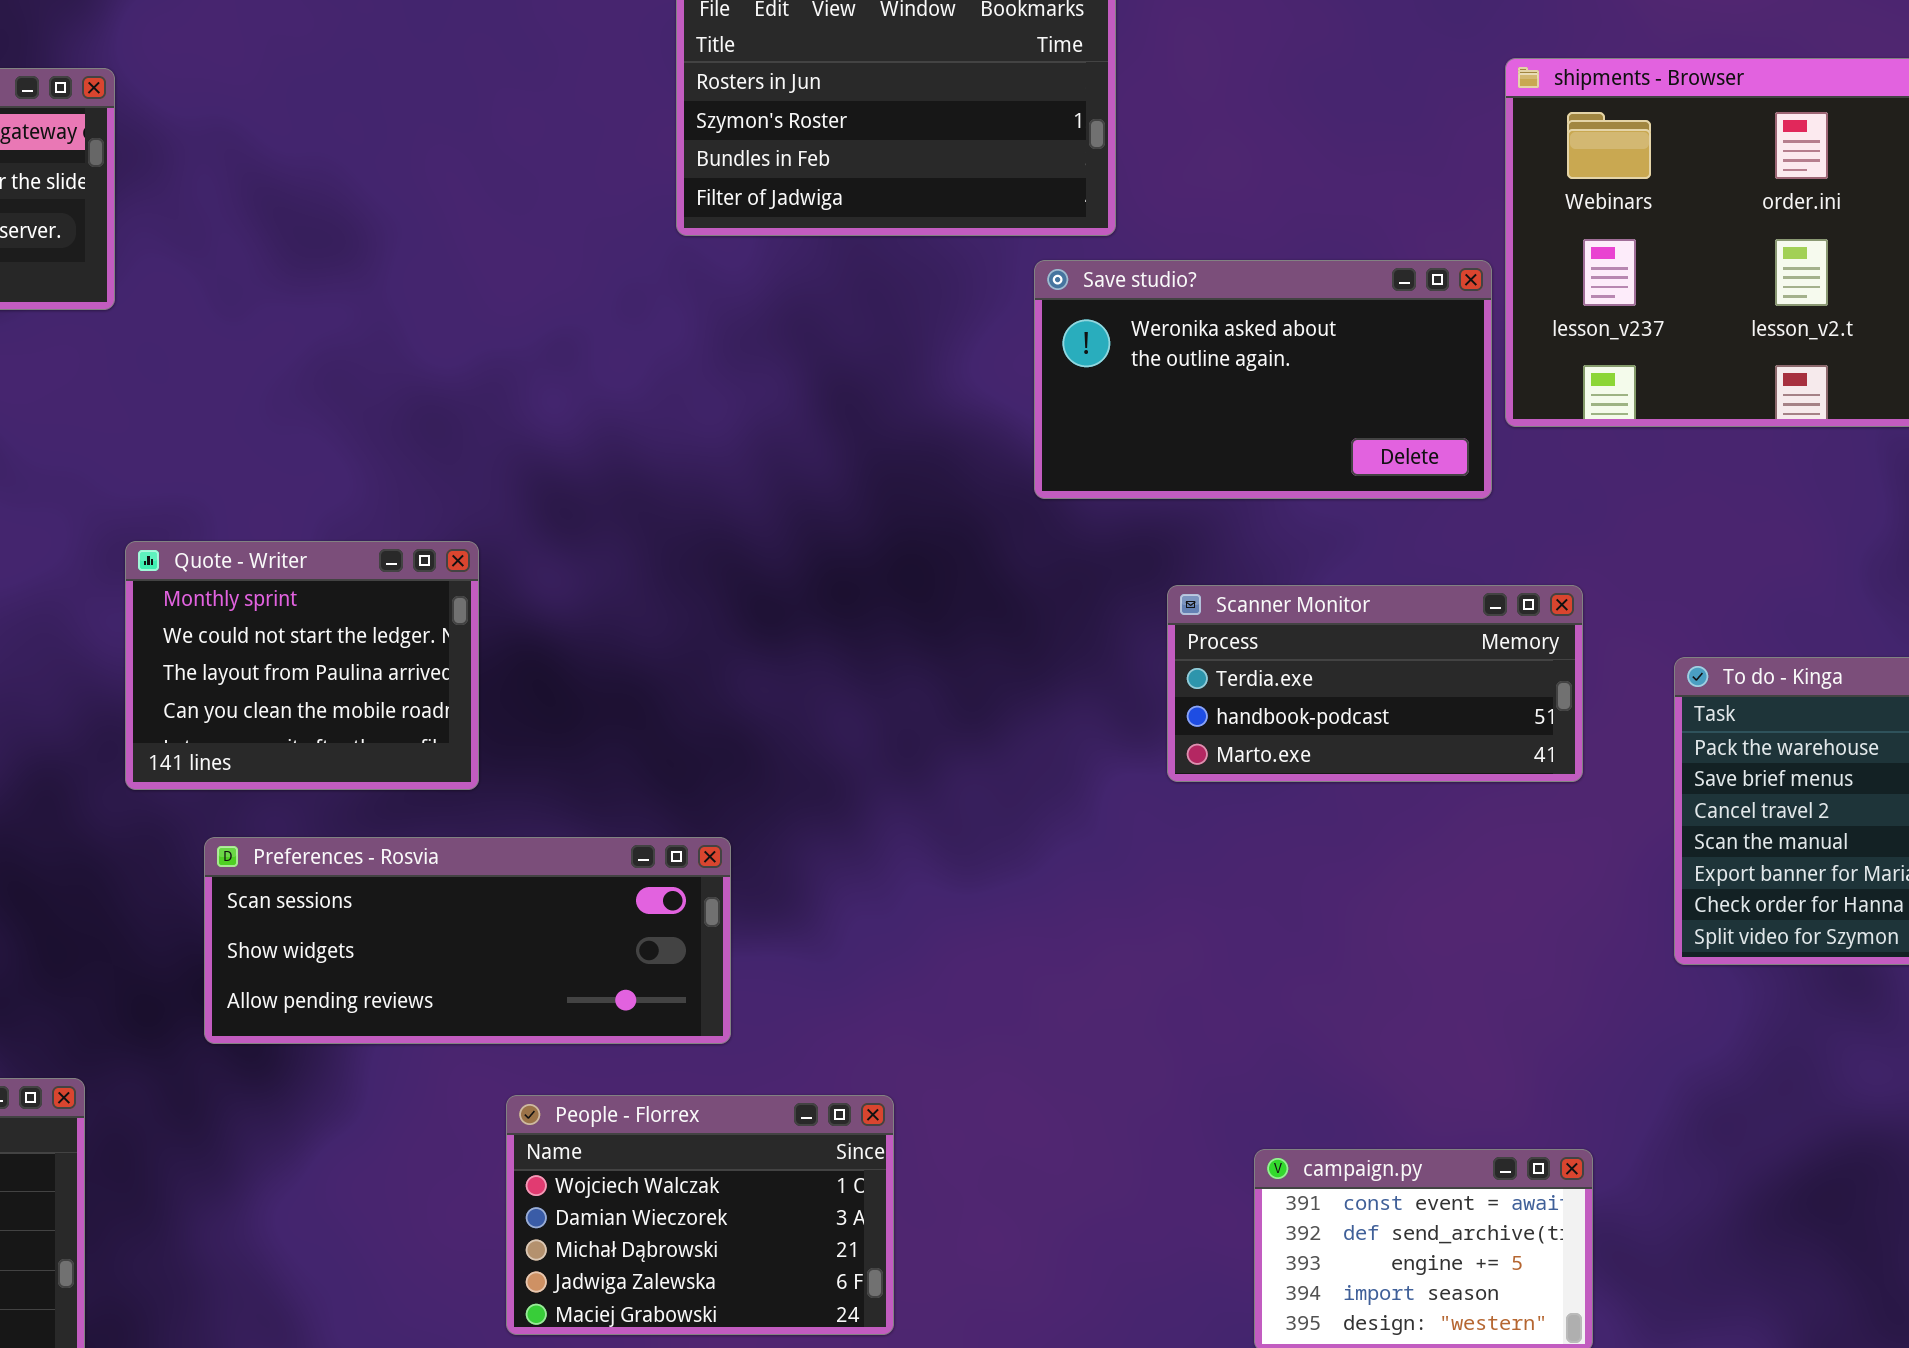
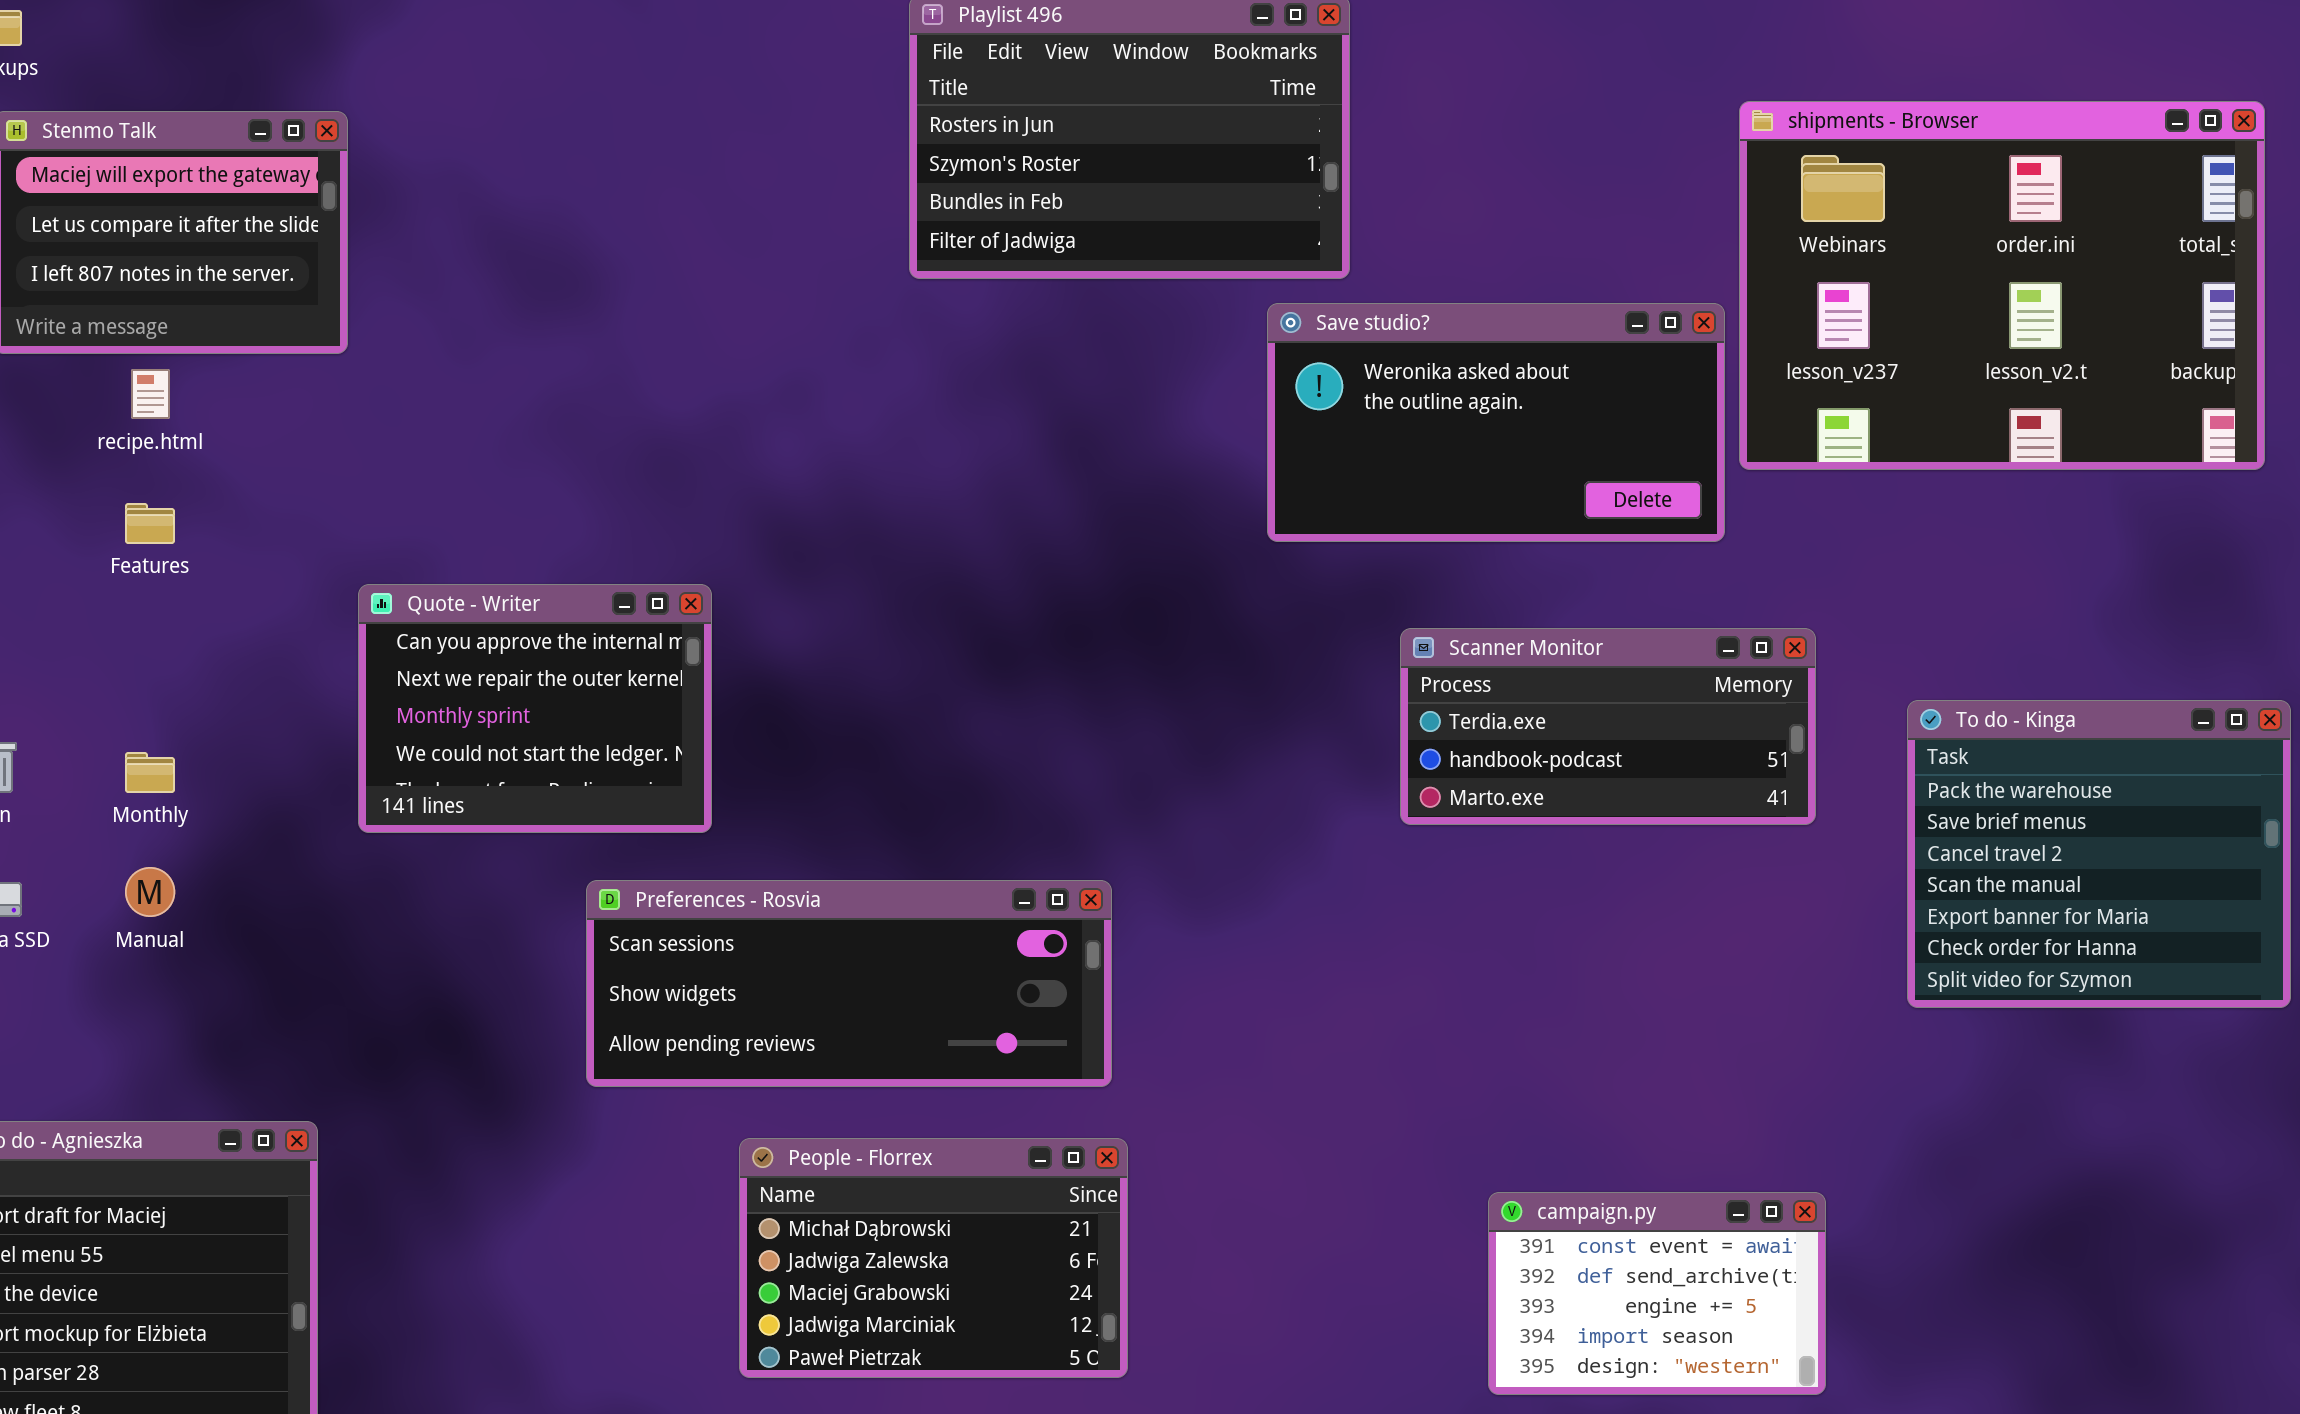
Quote - Writer: [125,541,479,790] -> [358,584,712,833], scrolled up 2 rows
Preferences - Rosvia: [204,837,731,1044] -> [586,880,1112,1087], moved
People - Florrex: [506,1095,894,1335] -> [739,1138,1128,1378], scrolled down 2 rows

